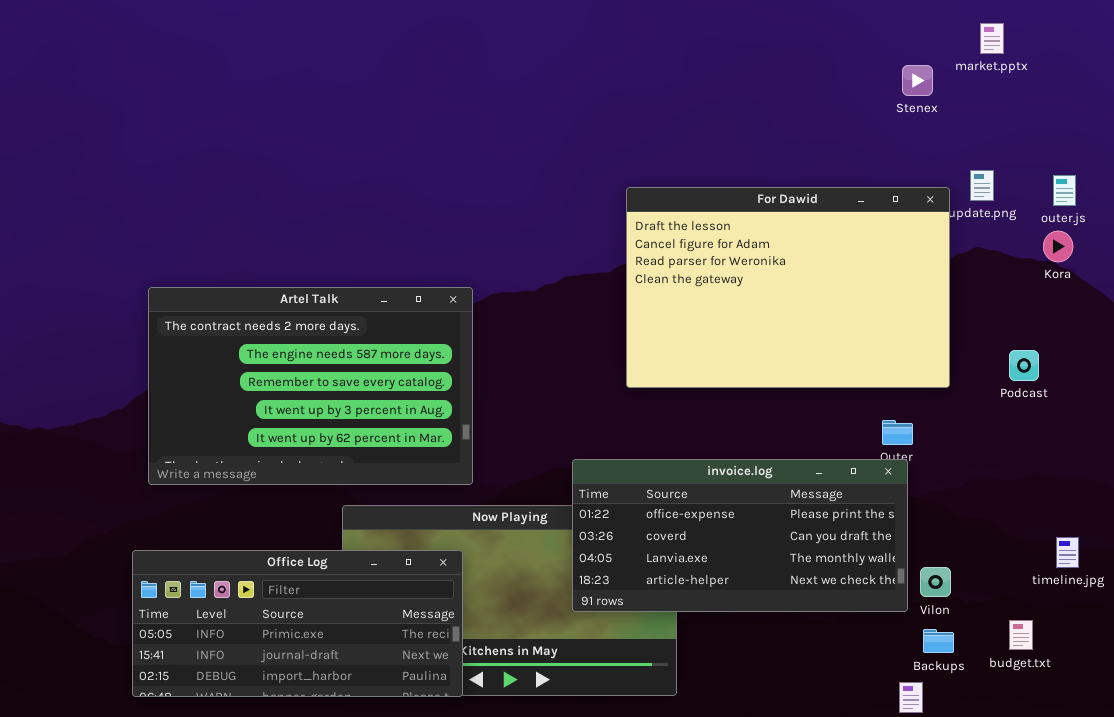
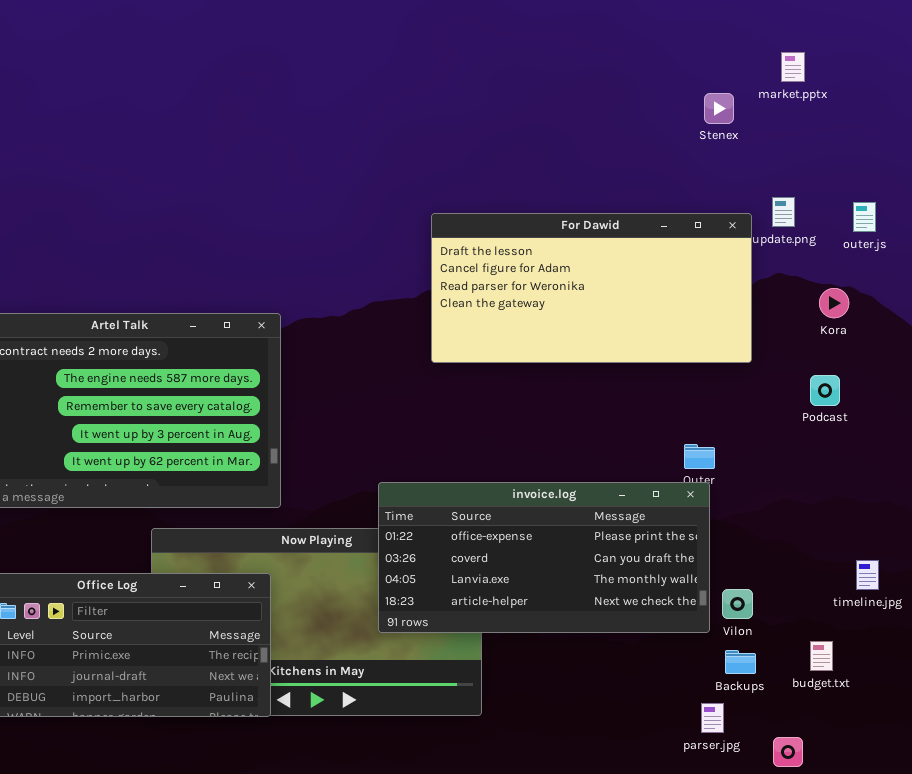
For Dawid: [626,187,950,388] -> [431,213,752,363], resized
Kora: [1043,231,1073,262] -> [819,288,849,318], moved

